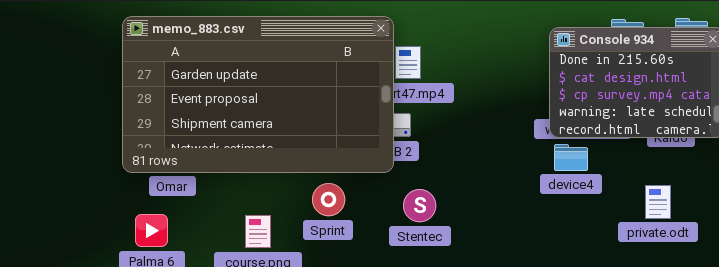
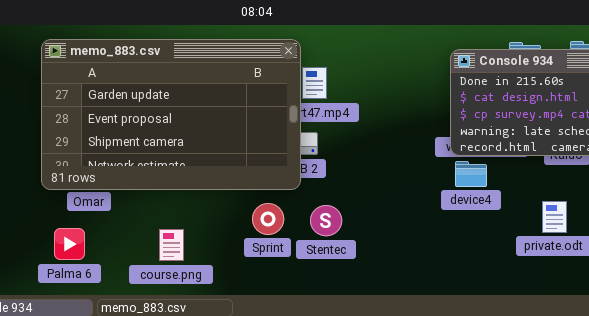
Sprint: [312,183,345,216] -> [252,203,284,235], moved

